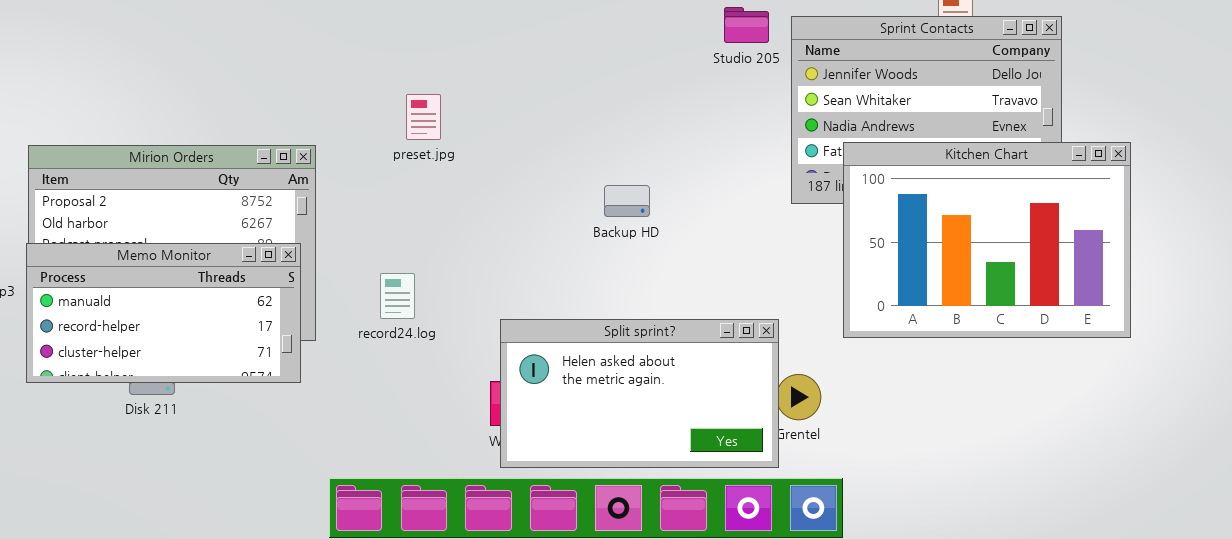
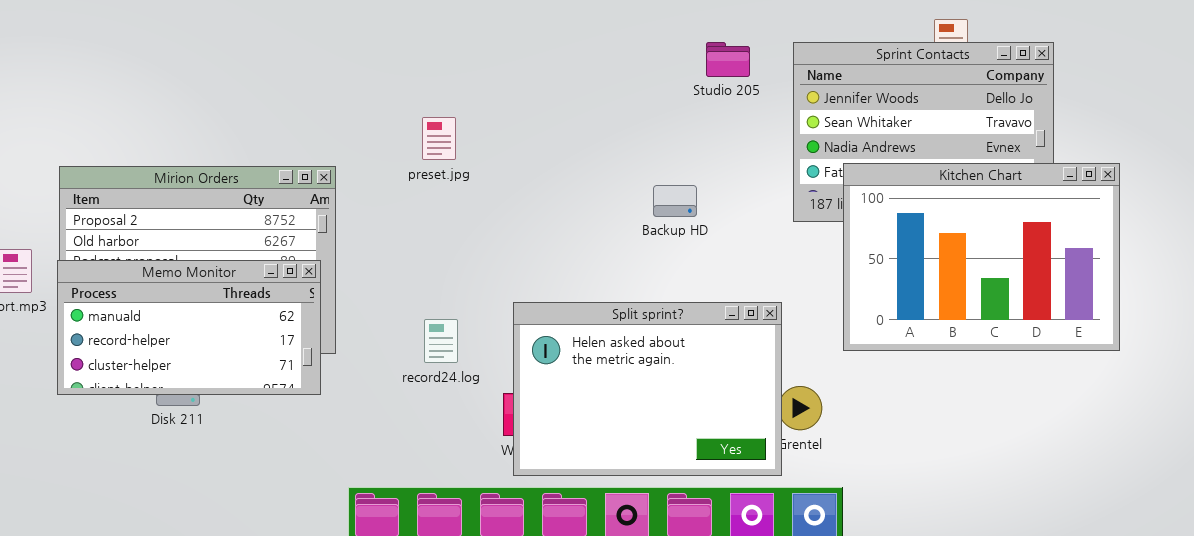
Studio 205: [724,7,769,43] -> [706,42,750,77], moved
Backup HD: [604,185,650,217] -> [653,185,697,217], moved
record24.log: [380,273,415,319] -> [424,319,458,363], moved
Split sprint?: [500,319,779,468] -> [513,302,782,476], resized

